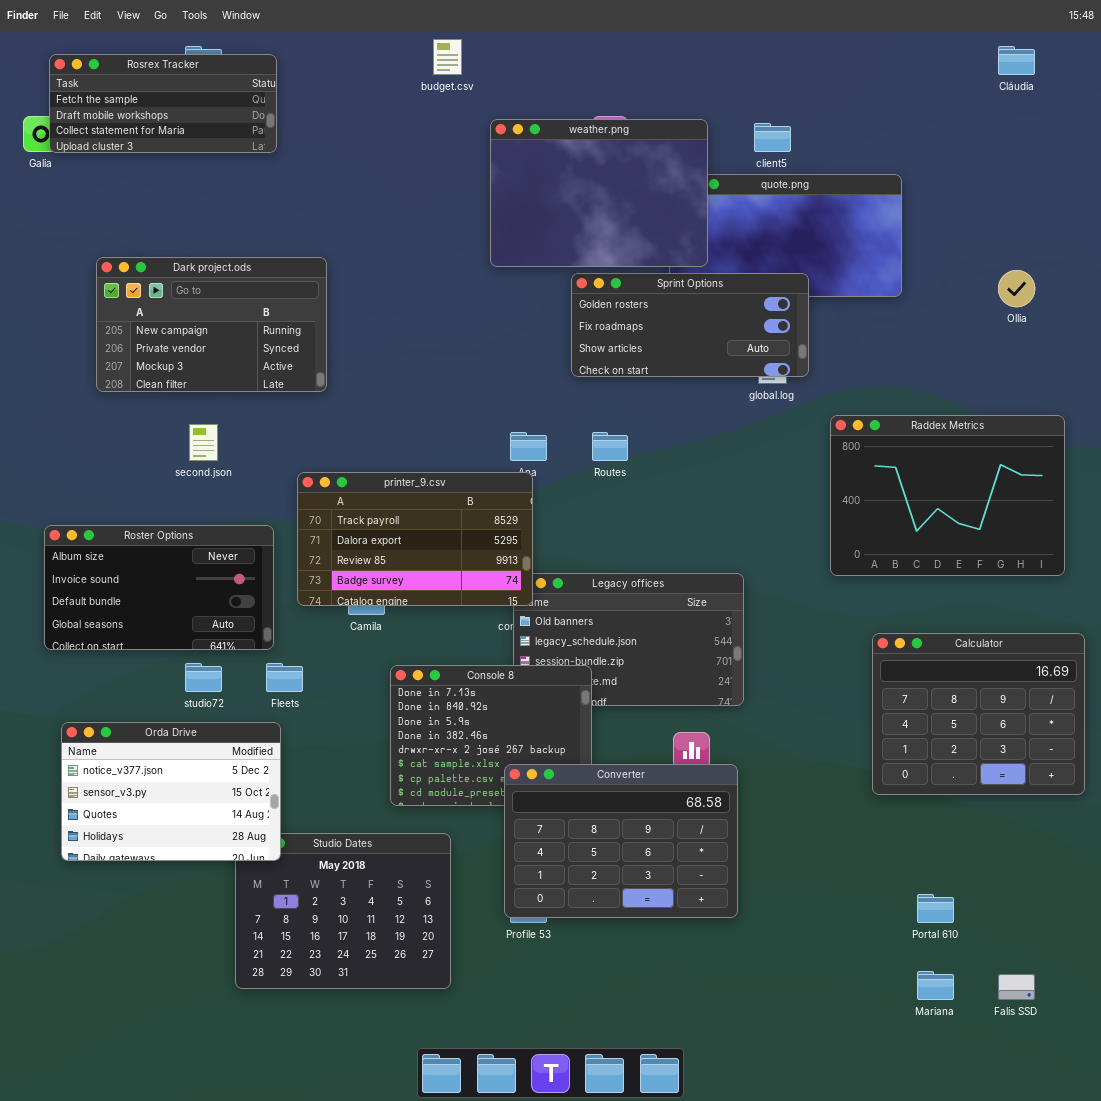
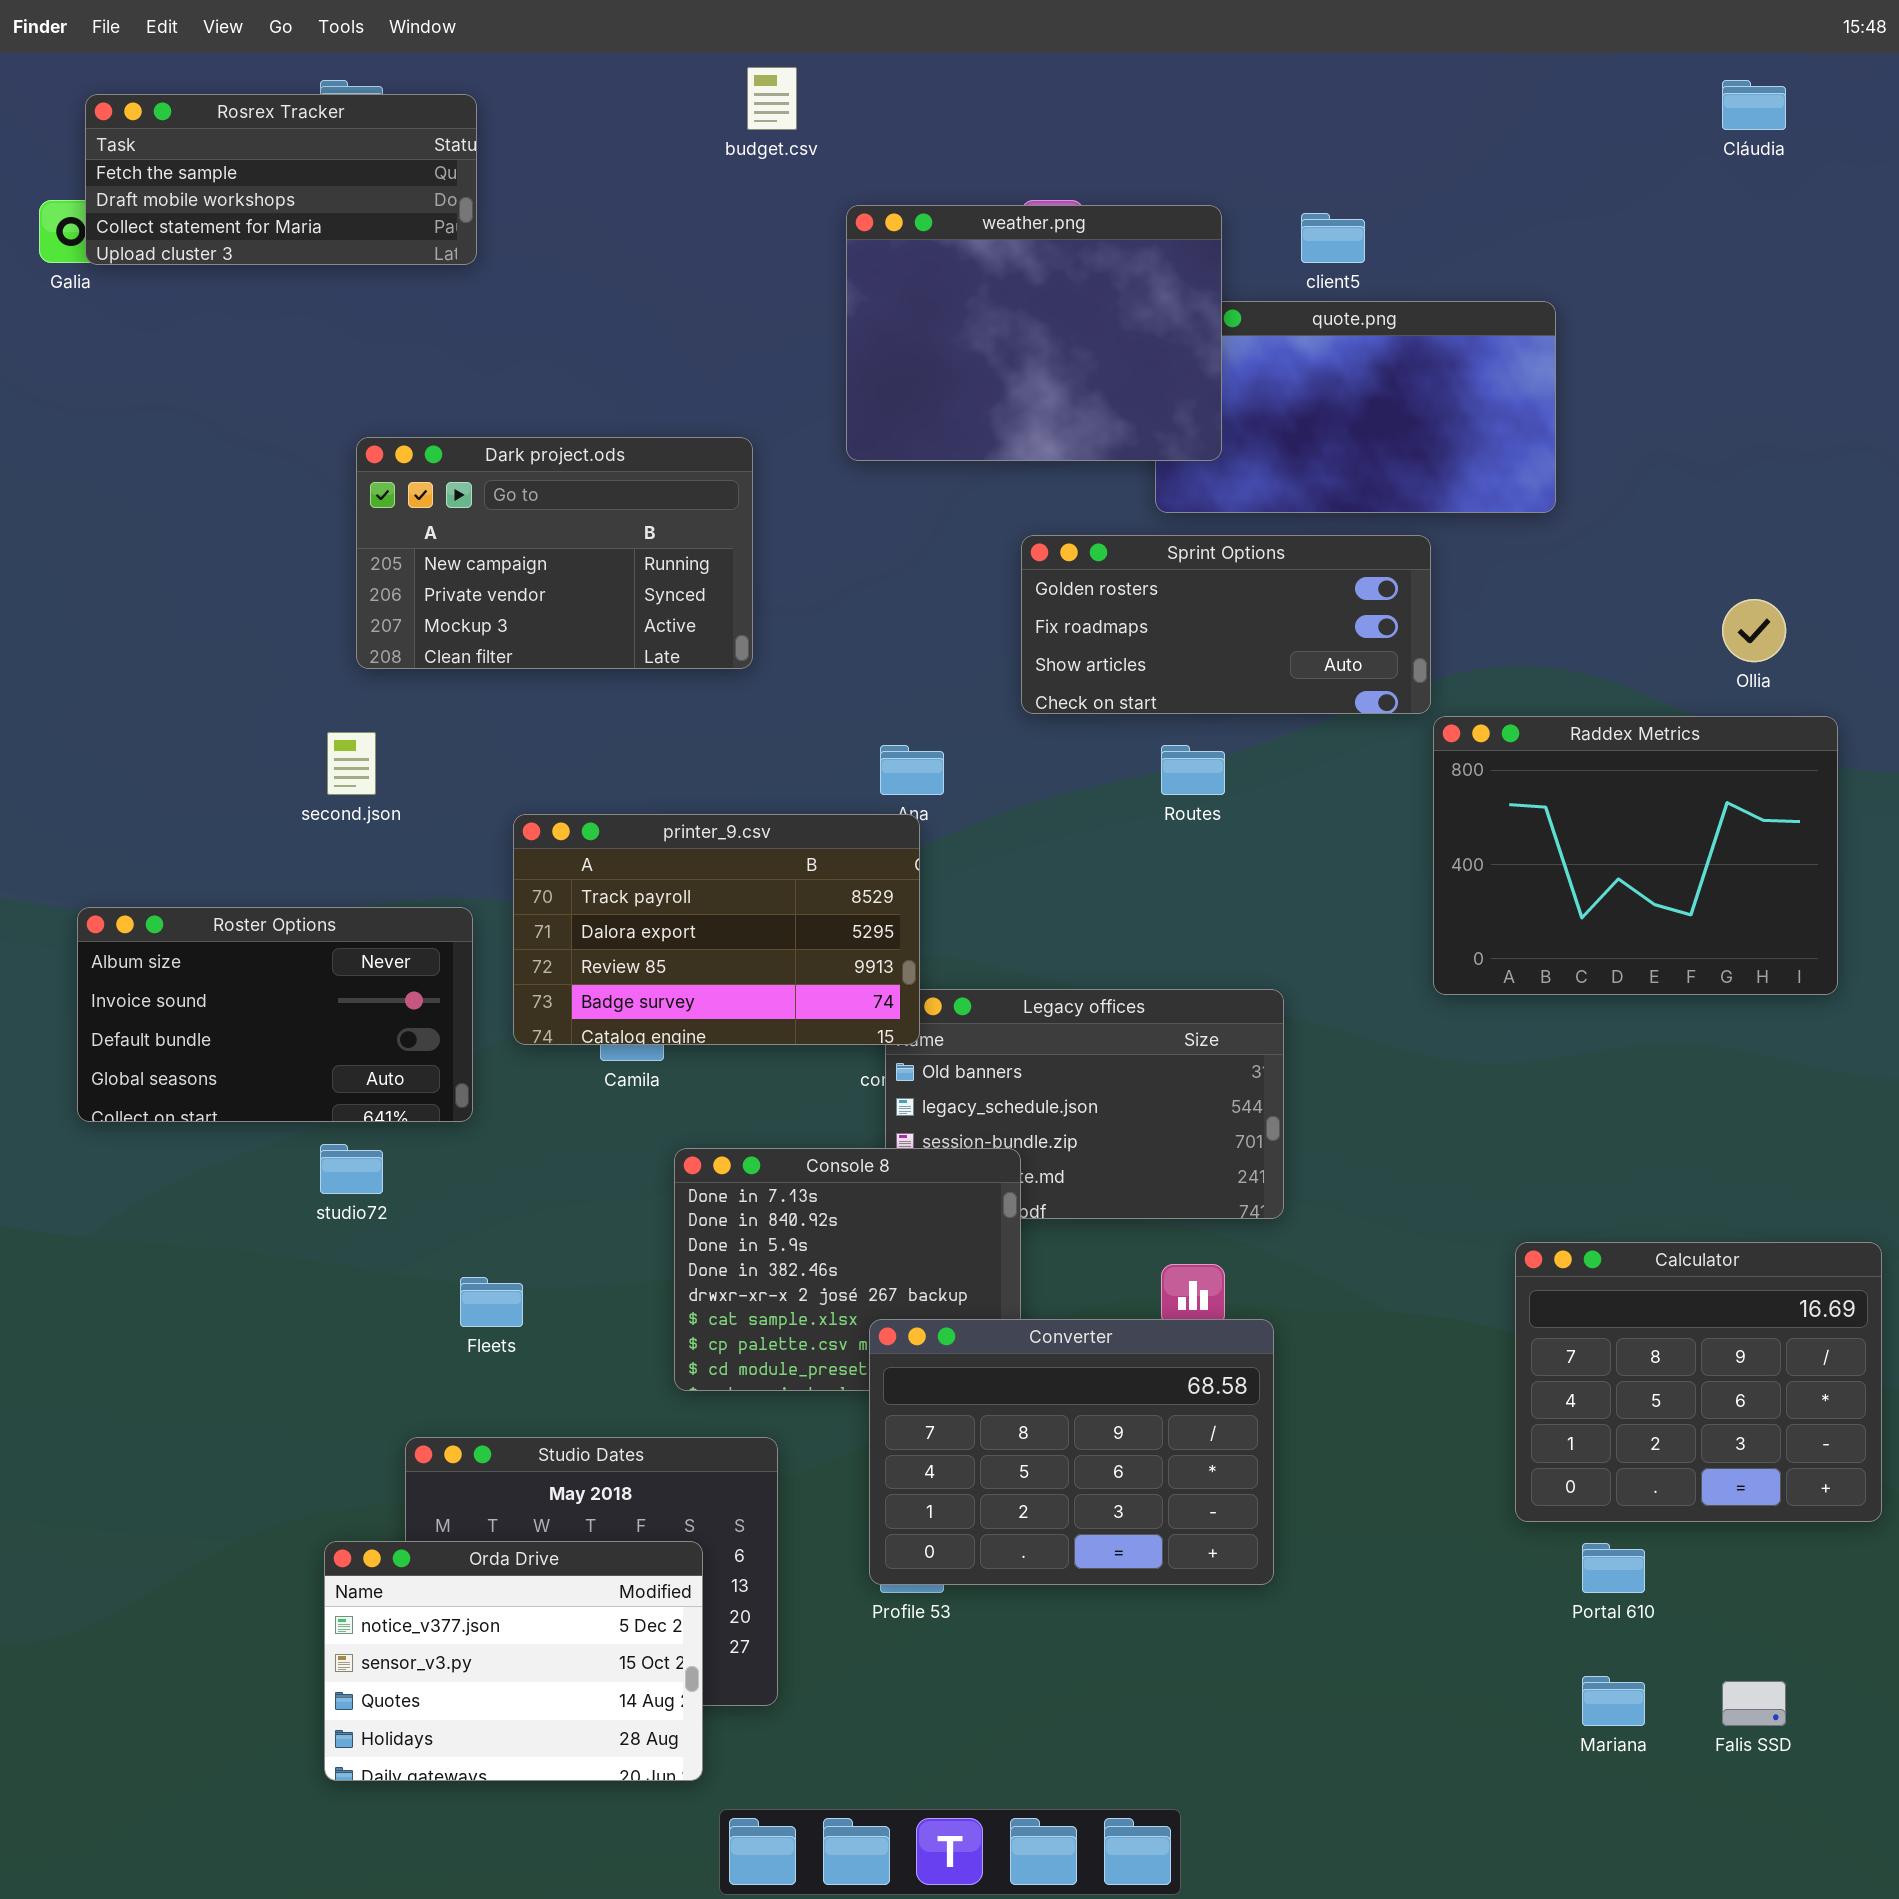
Dark project.ods: [96,257,327,392] -> [356,437,753,669], moved
Ollia: [998,270,1035,307] -> [1722,599,1786,662], moved
Sprint Options: [571,273,809,377] -> [1021,535,1431,714], moved
Routes: [592,432,628,461] -> [1161,745,1225,795], moved
Calculator: [872,633,1085,795] -> [1515,1242,1882,1522], moved
Fleets: [266,663,303,692] -> [460,1277,523,1327], moved
Orda Drive: [61,722,281,861] -> [324,1541,703,1781], moved

